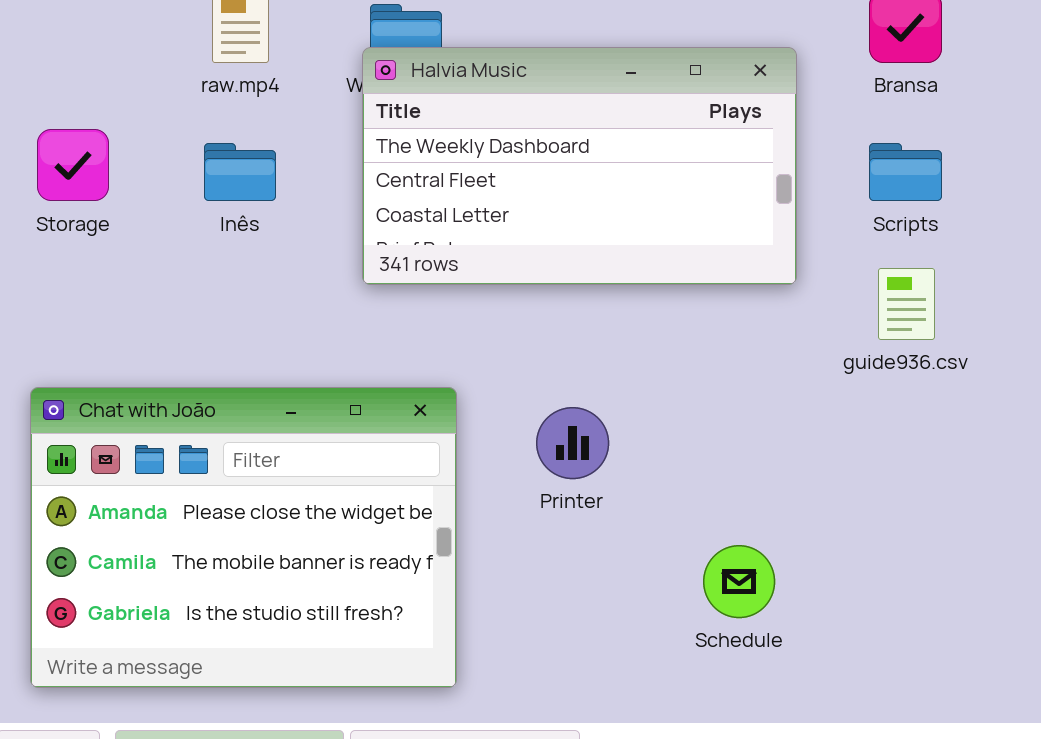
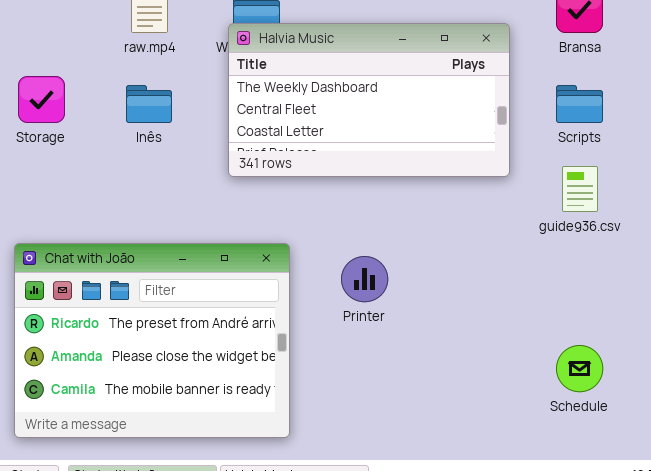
Chat with João: [30,387,457,688] -> [14,243,290,438], scrolled up 1 row
Schedule: [703,545,775,618] -> [556,345,603,392], moved

